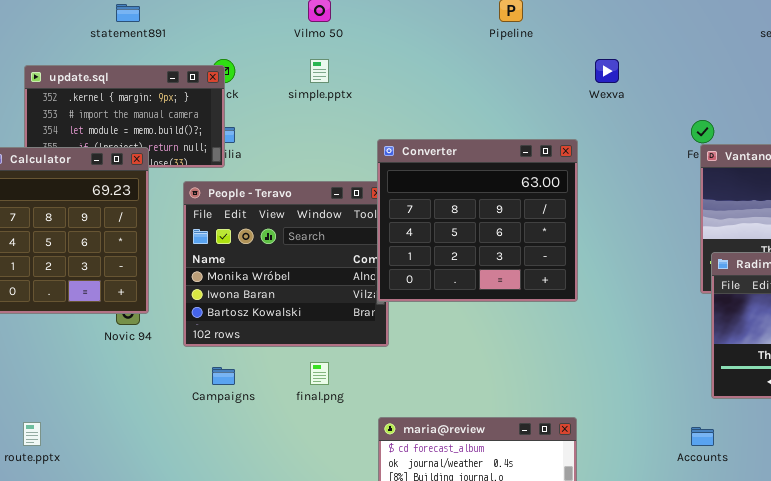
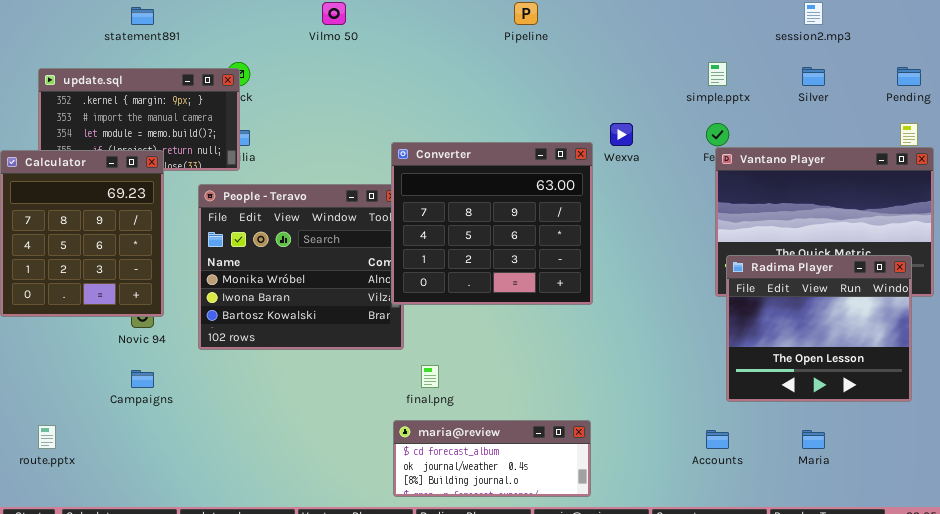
simple.pptx: [310,59,329,83] -> [708,62,727,86], moved
Wexva: [595,59,619,83] -> [610,123,633,146], moved
final.png: [310,362,329,385] -> [421,365,439,388], moved
Campaigns: [212,367,235,385] -> [131,370,154,388], moved

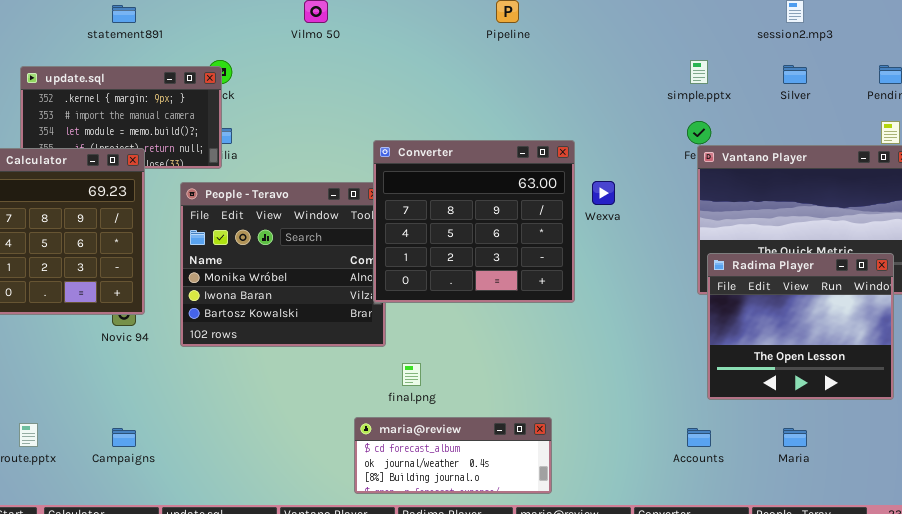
Wexva: [610,123,633,146] -> [592,181,615,205], moved
Campaigns: [131,370,154,388] -> [112,428,136,447], moved
maria@review: [393,420,591,497] -> [354,417,552,494], moved

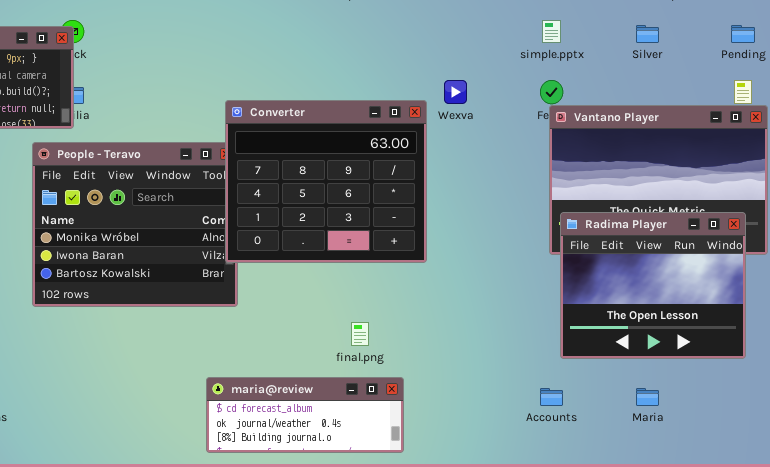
Wexva: [592,181,615,205] -> [444,80,467,104], moved
final.png: [402,363,421,386] -> [351,322,369,346], moved

